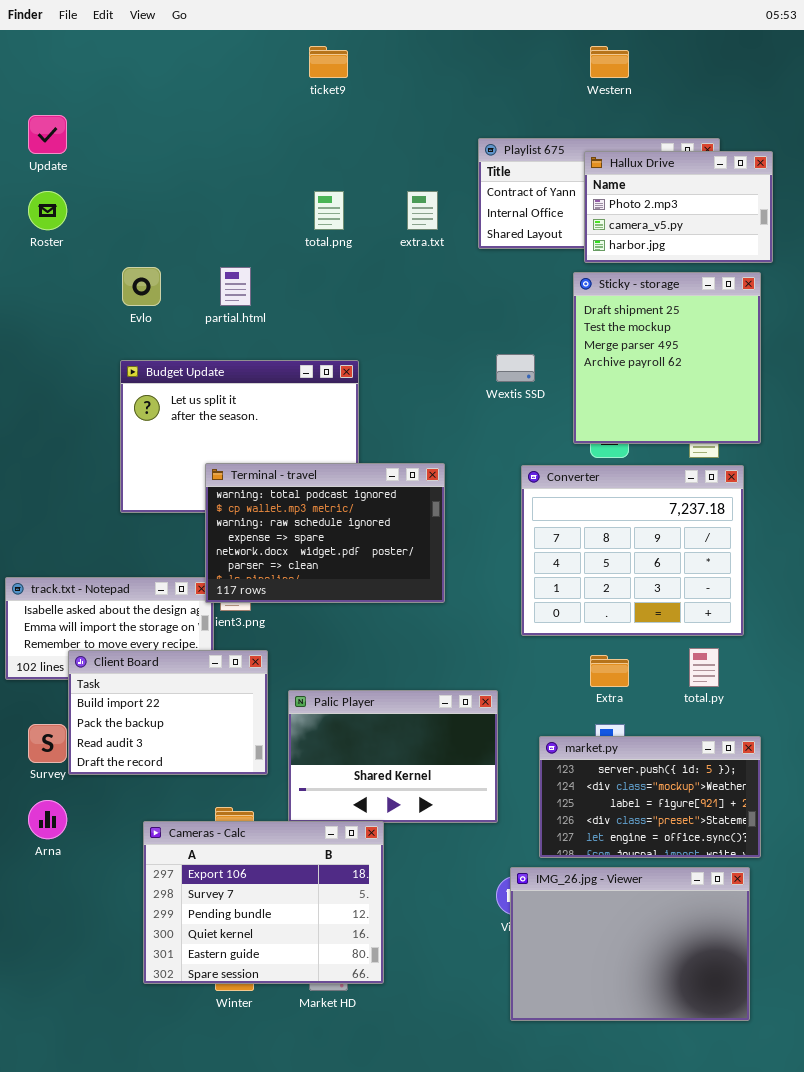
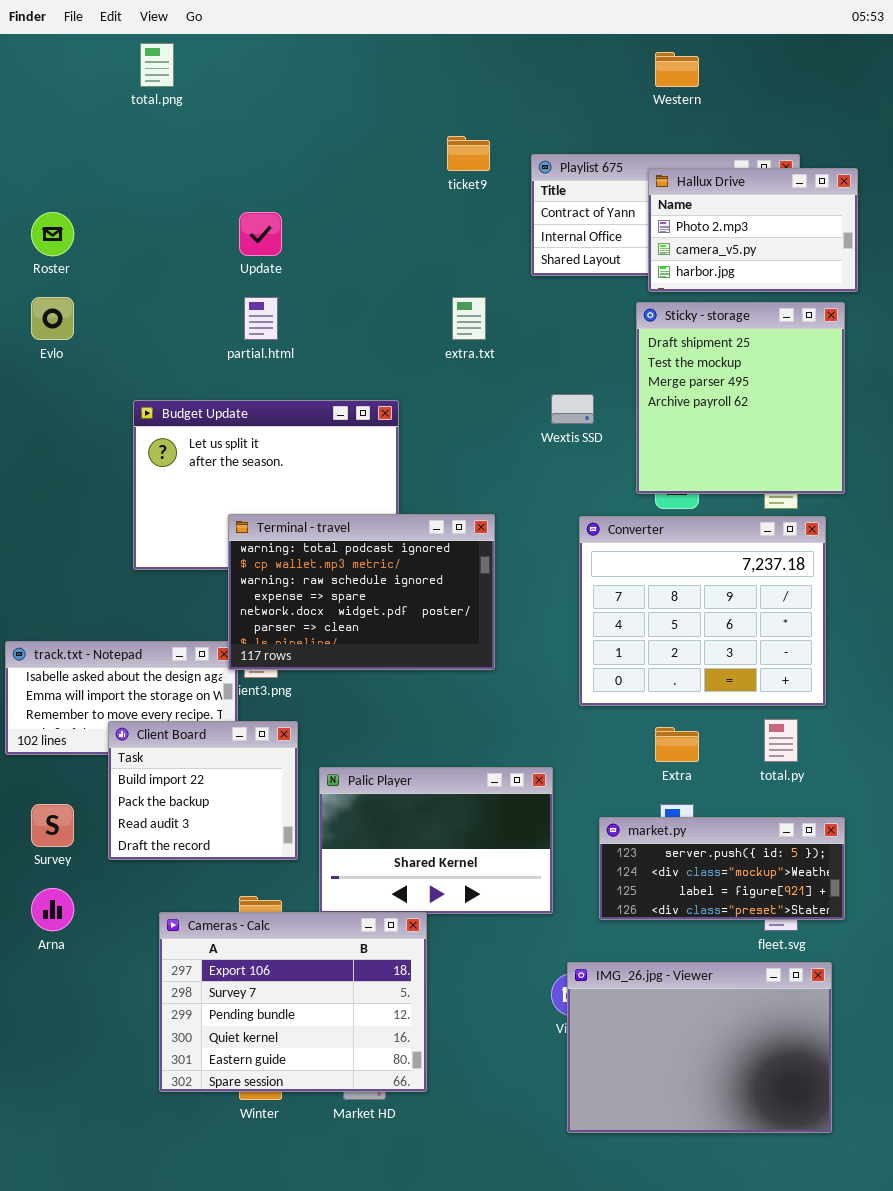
ticket9: [309,46,348,78] -> [447,136,490,171], moved
Update: [28,115,67,154] -> [239,212,282,256], moved
total.png: [314,191,344,230] -> [140,43,174,87], moved
extra.txt: [407,191,438,230] -> [452,297,486,340], moved
Evlo: [122,267,161,306] -> [31,297,74,340], moved
Client Board: [68,650,268,775] -> [108,721,298,860], resized
market.py: [539,736,761,858] -> [599,817,845,920], resized

